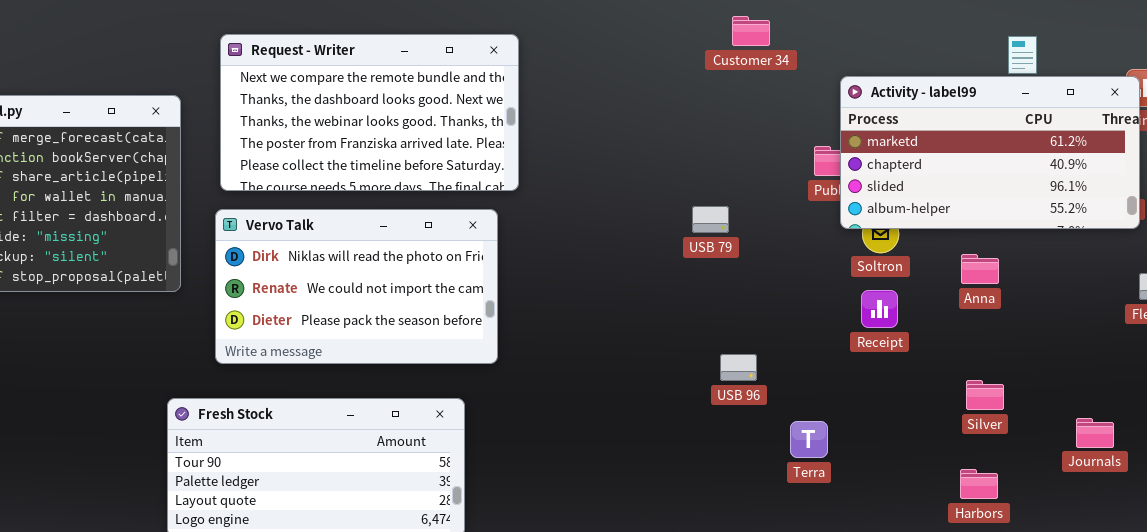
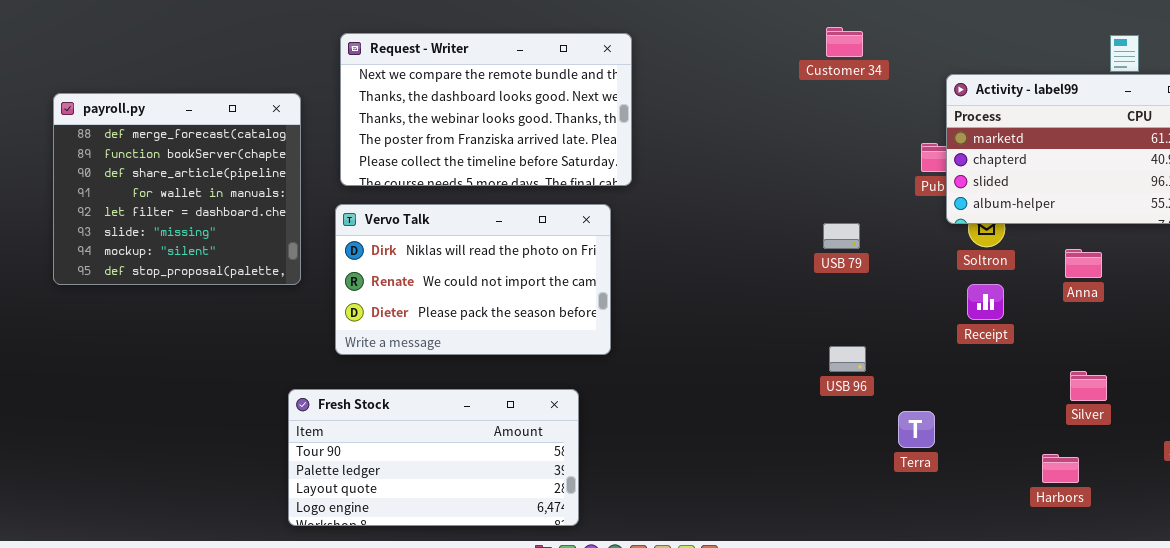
Customer 34: [732,16,770,46] -> [826,27,863,57], moved
USB 79: [692,206,729,233] -> [823,223,860,249], moved
Harbors: [960,469,998,499] -> [1042,454,1079,483], moved

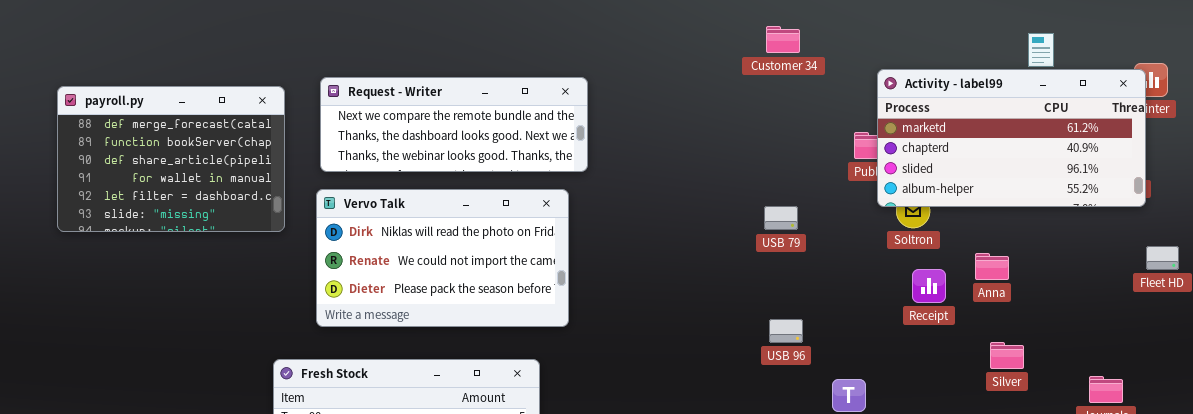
Request - Writer: [340,33,632,186] -> [320,77,588,172], resized
payroll.py: [53,93,301,285] -> [57,86,285,232], resized
Anna: [1065,249,1102,278] -> [975,253,1009,280], moved
Receipt: [967,284,1004,320] -> [912,269,946,303], moved

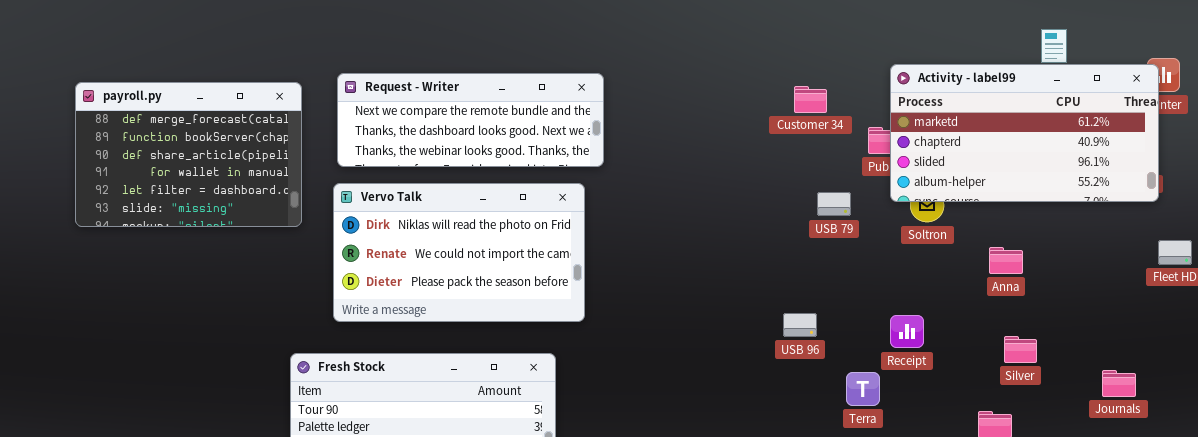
Customer 34: [766,26,800,53] -> [794,86,827,113], moved
USB 79: [764,206,798,230] -> [817,192,851,216], moved
Receipt: [912,269,946,303] -> [890,315,924,348], moved

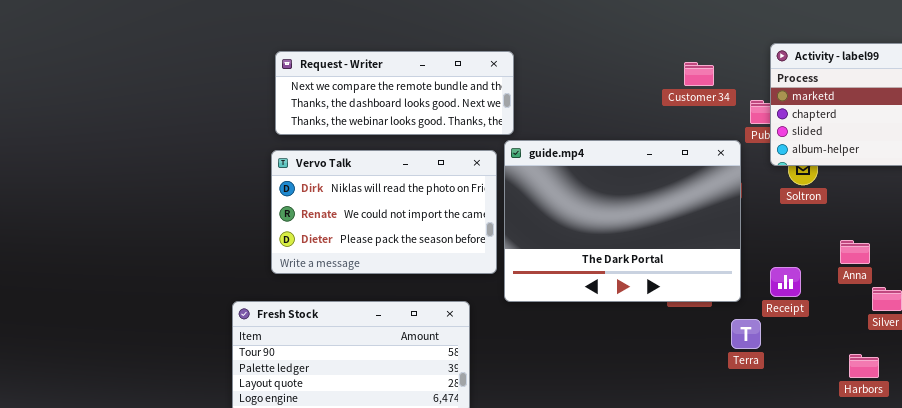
payroll.py: [75,82,302,227] -> none, closed
guide.mp4: none -> [504,140,741,302], opened
Anna: [989,247,1023,274] -> [840,240,870,264], moved

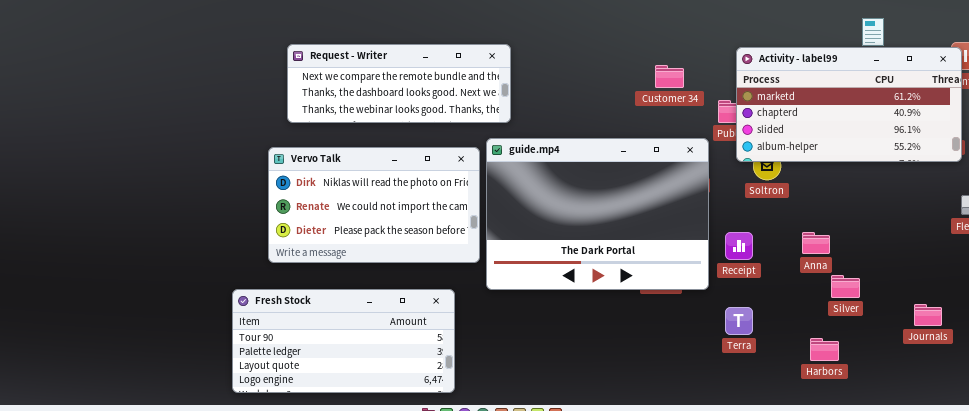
Request - Writer: [275,51,514,135] -> [287,44,511,123], moved
Receipt: [770,267,801,297] -> [725,232,753,260], moved
Terra: [731,319,761,349] -> [725,307,753,335], moved

